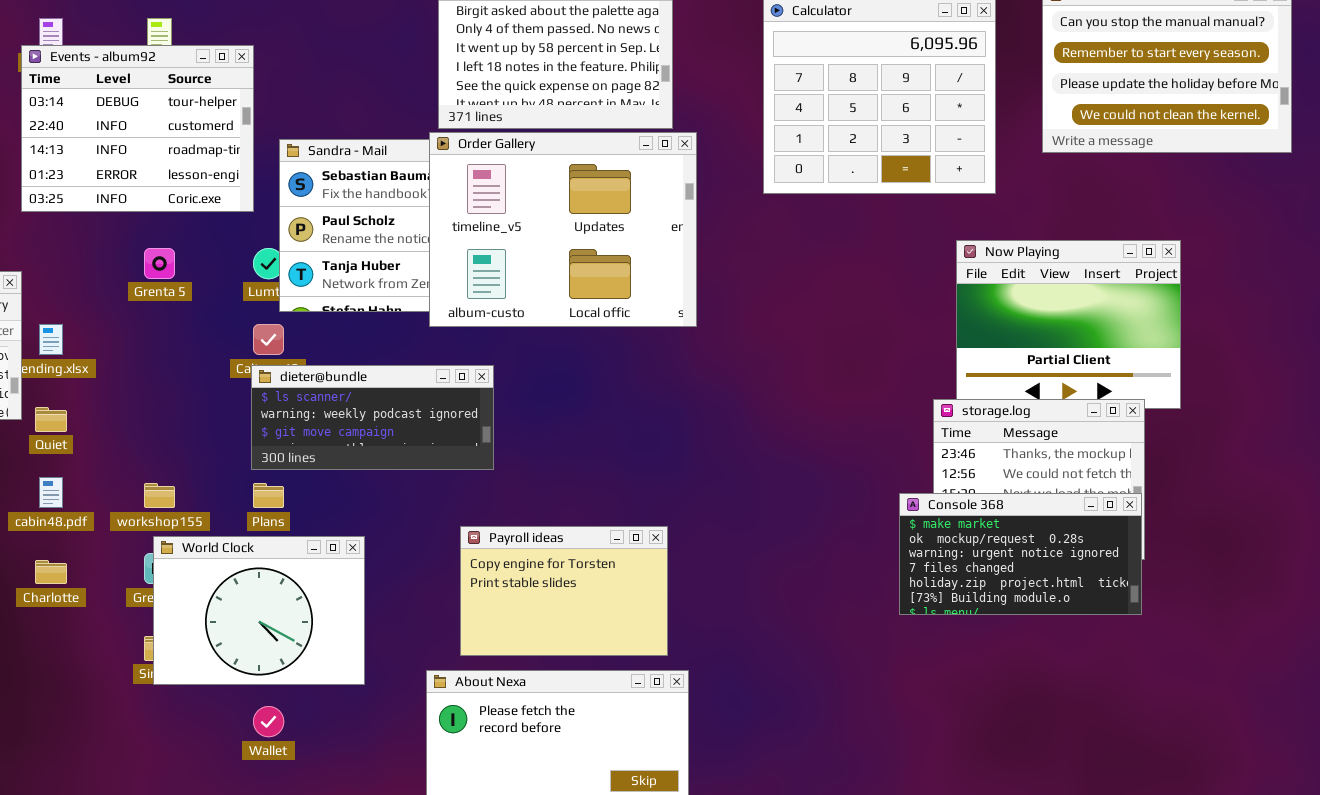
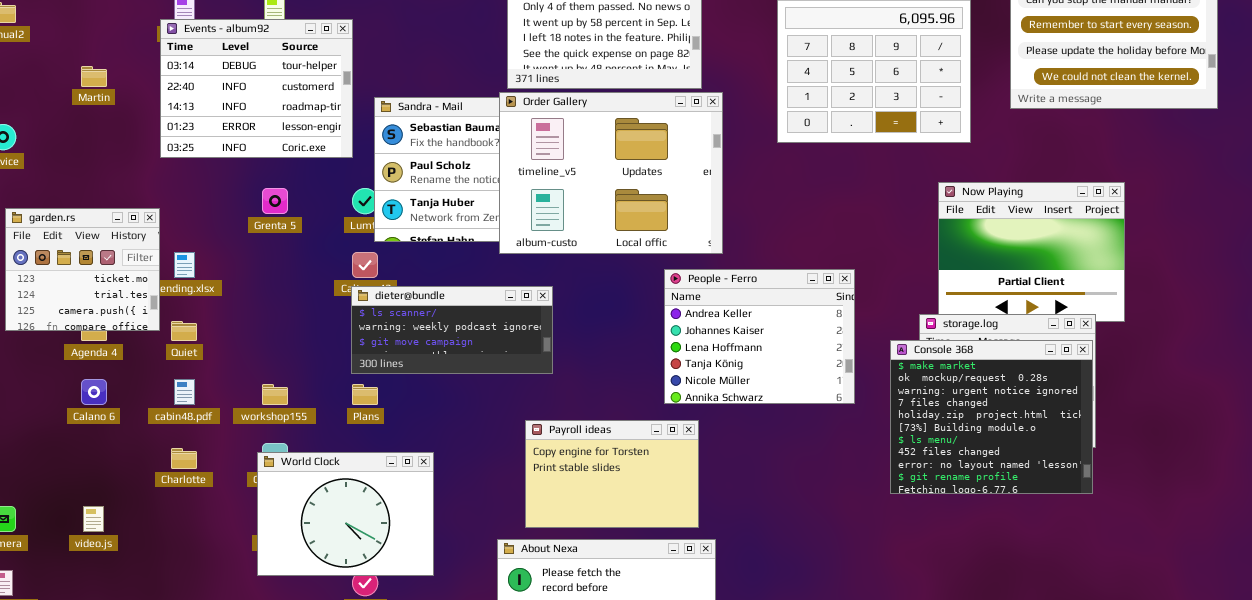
People - Ferro: none -> [664,269,855,404], opened
Console 368: [899,493,1142,615] -> [890,340,1093,494], resized
World Clock: [153,536,365,685] -> [257,452,434,576], moved

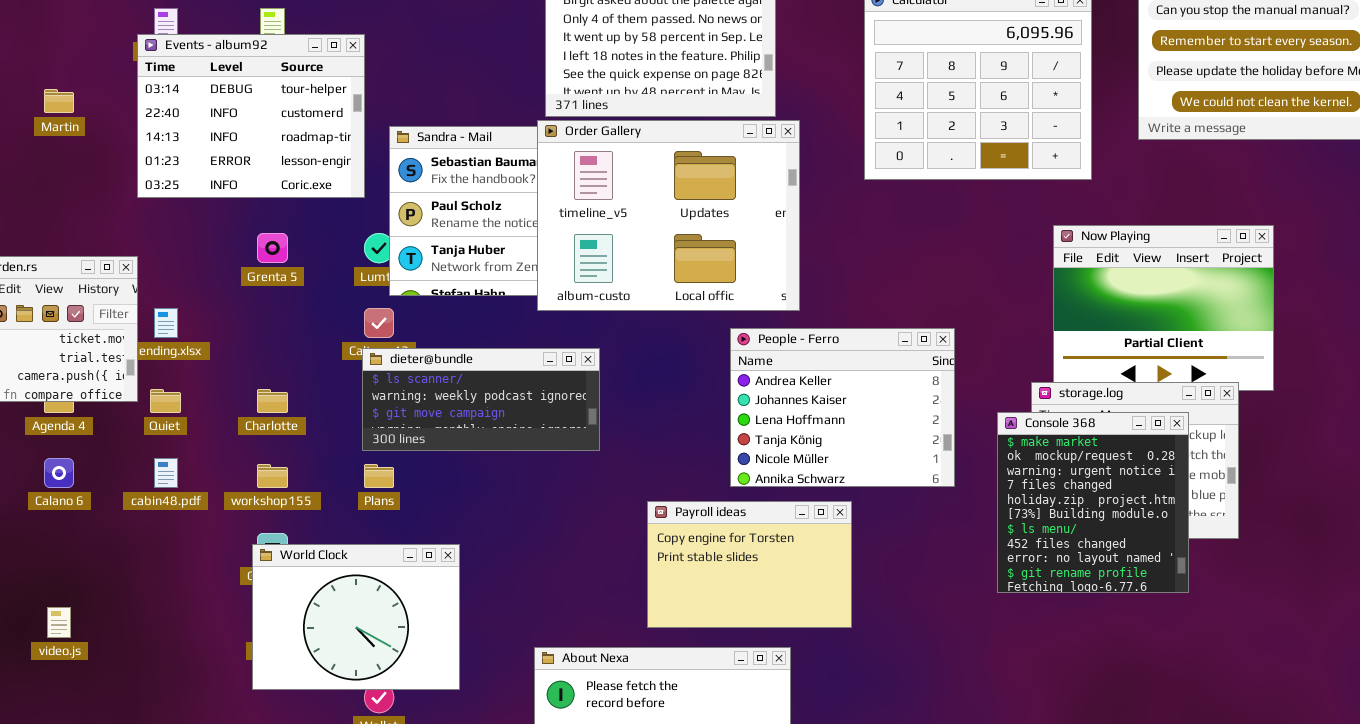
Console 368: [890,340,1093,494] -> [997,412,1189,593], resized
Payroll ideas: [525,420,699,528] -> [647,501,852,628], moved
Charlotte: [171,448,197,469] -> [257,389,288,413], moved

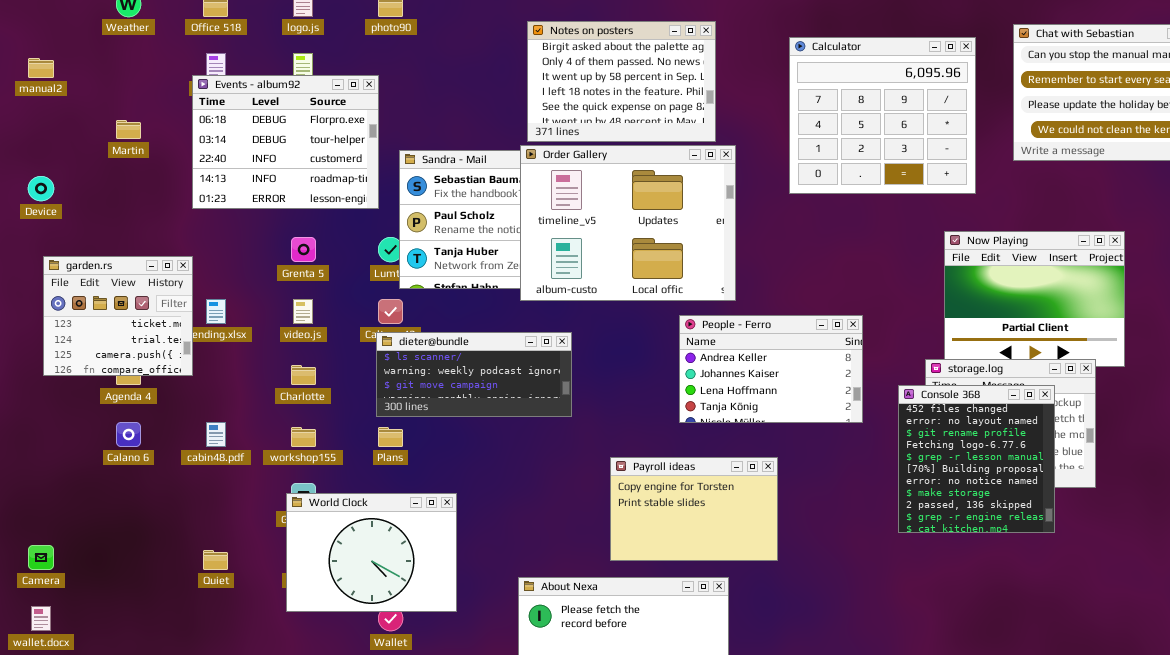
Events - album92: [137,34,365,198] -> [192,75,379,209], scrolled up 1 row
People - Ferro: [730,328,955,487] -> [679,315,863,423], resized
Quiet: [150,389,181,413] -> [203,550,228,570], moved
Console 368: [997,412,1189,593] -> [898,385,1055,533], scrolled down 7 rows
video.js: [47,607,71,638] -> [293,299,313,324], moved

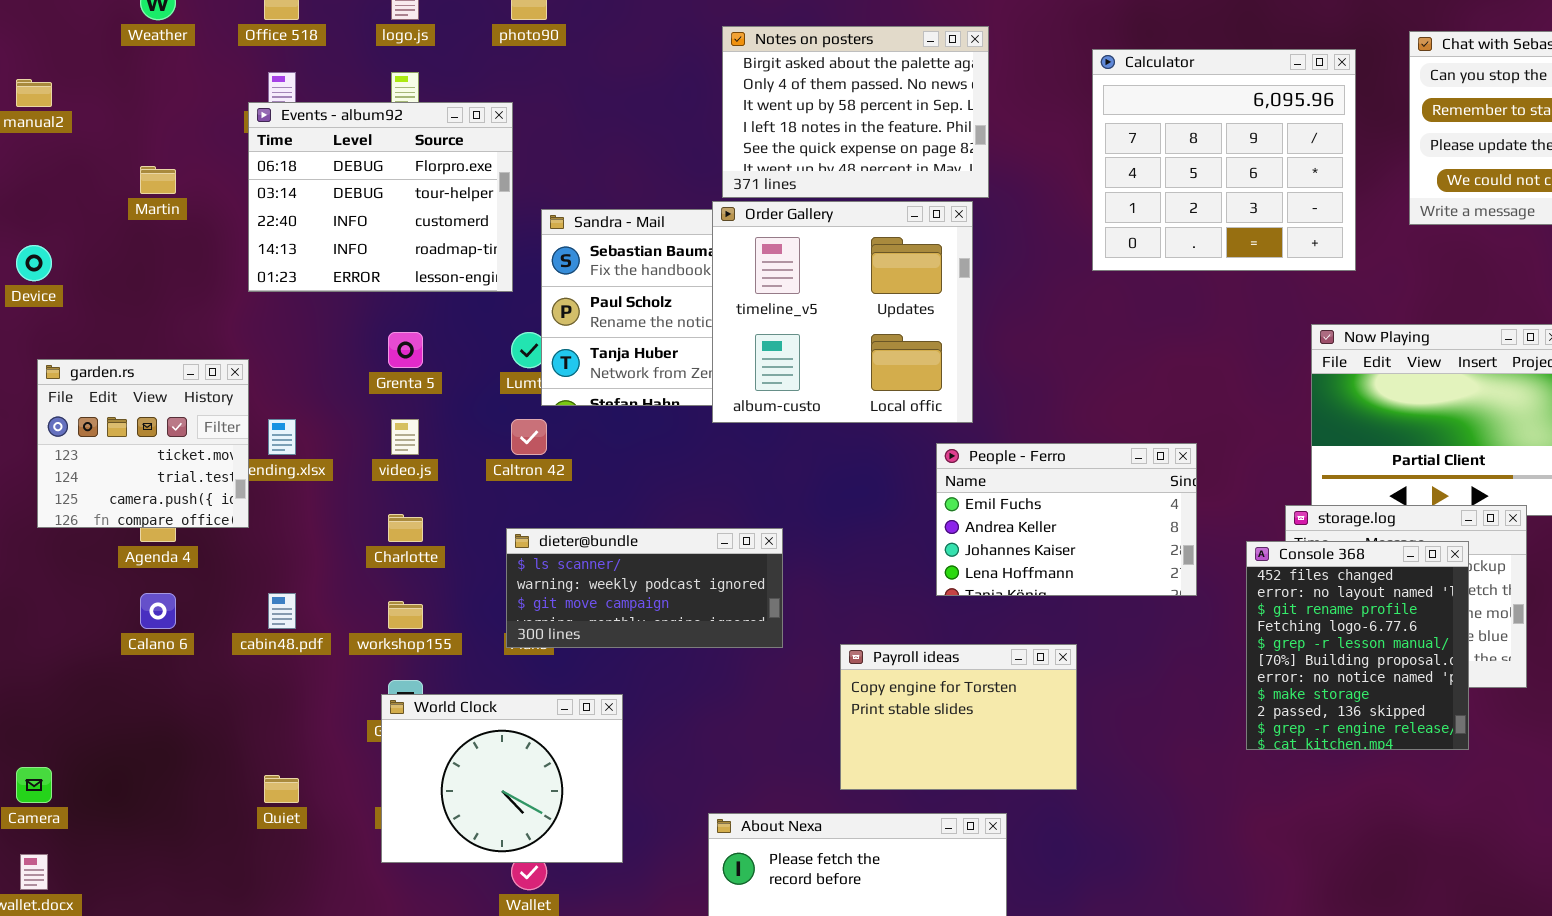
Order Gallery: [520,145,736,301] -> [712,201,973,423], resized
People - Ferro: [679,315,863,423] -> [936,443,1197,596], scrolled up 1 row
dieter@bundle: [376,332,572,417] -> [506,528,783,648], moved

